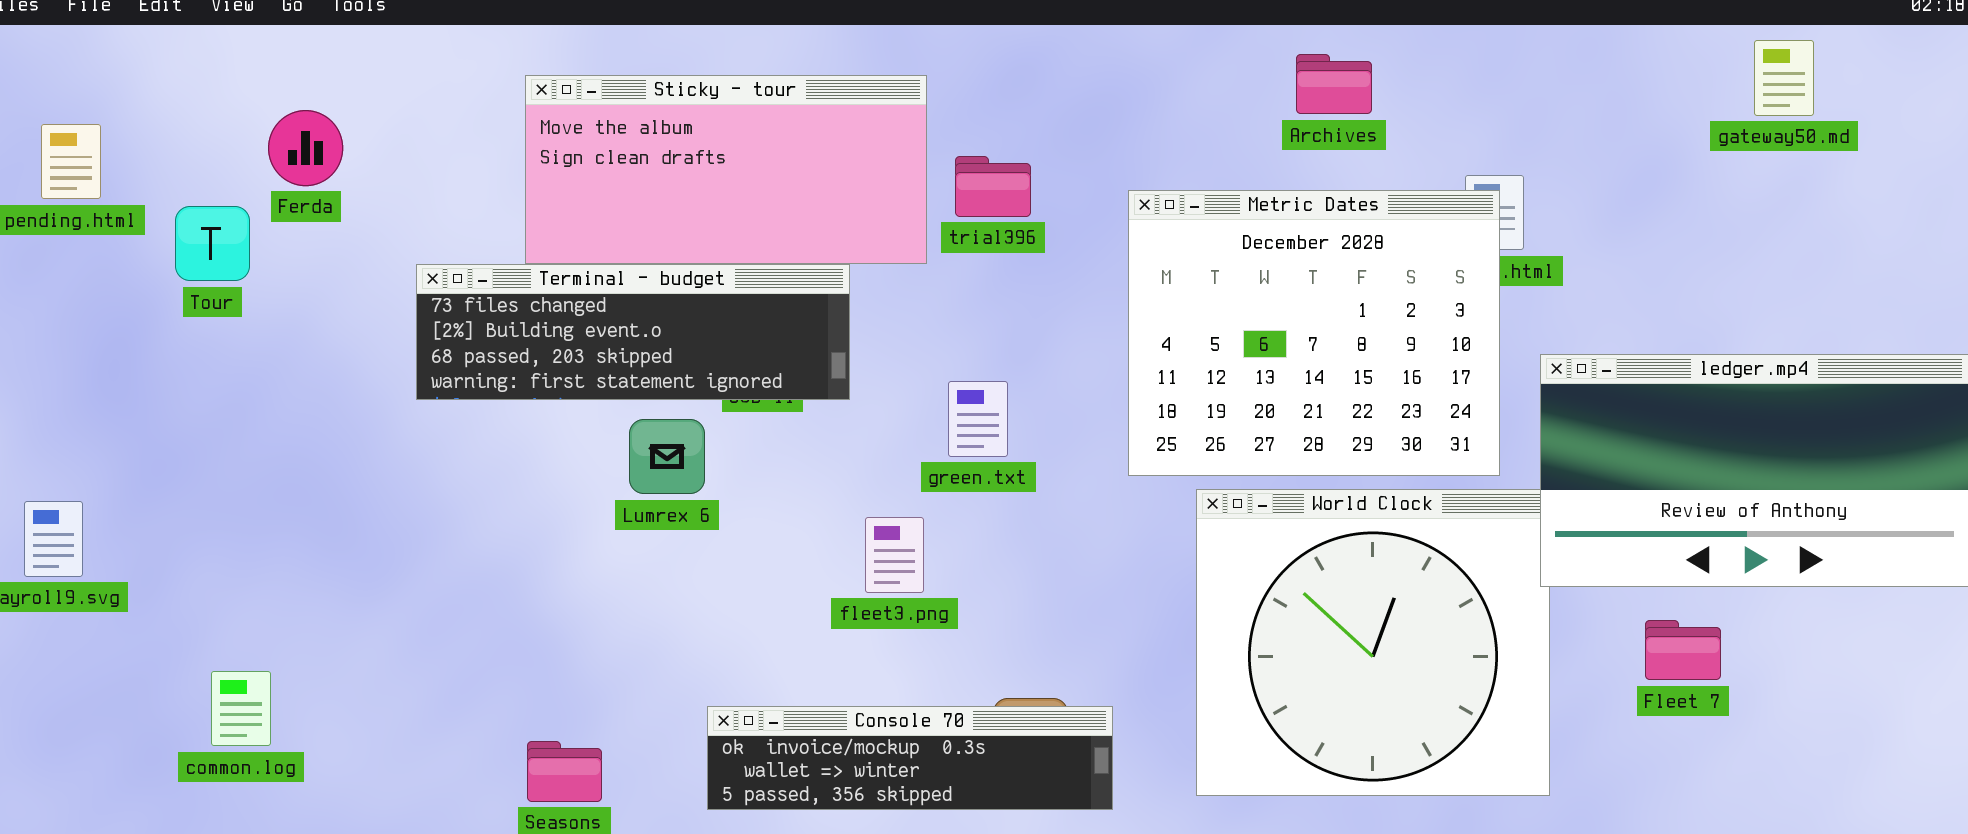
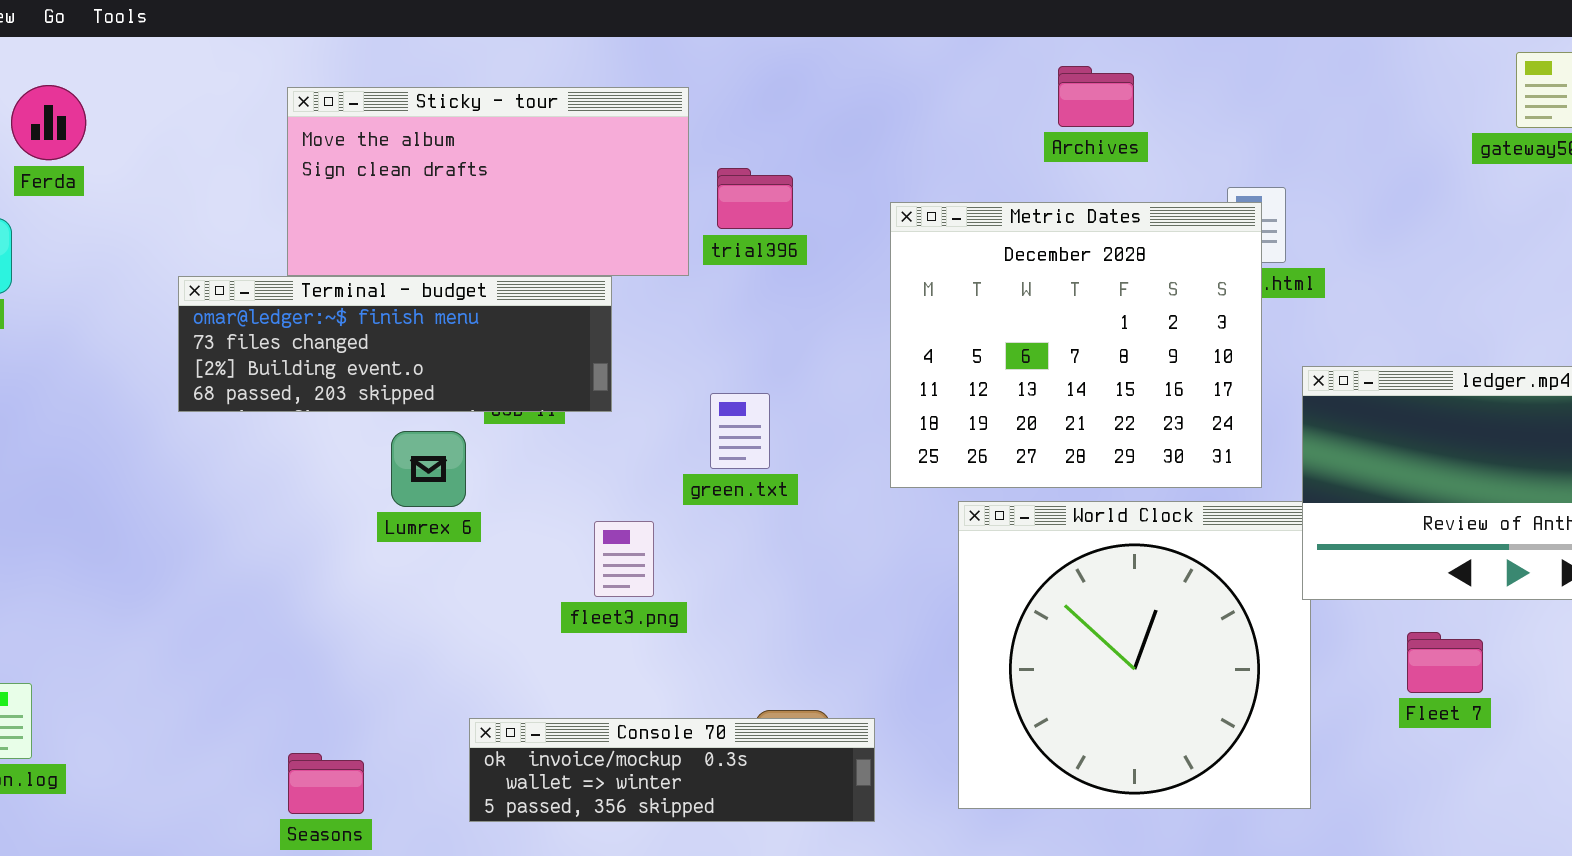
Ferda: [268,110,343,186] -> [11,85,86,160], moved
Terminal - budget: [416,264,850,400] -> [178,276,612,412], scrolled up 1 row
fleet3.png: [865,517,924,593] -> [594,521,654,597], moved

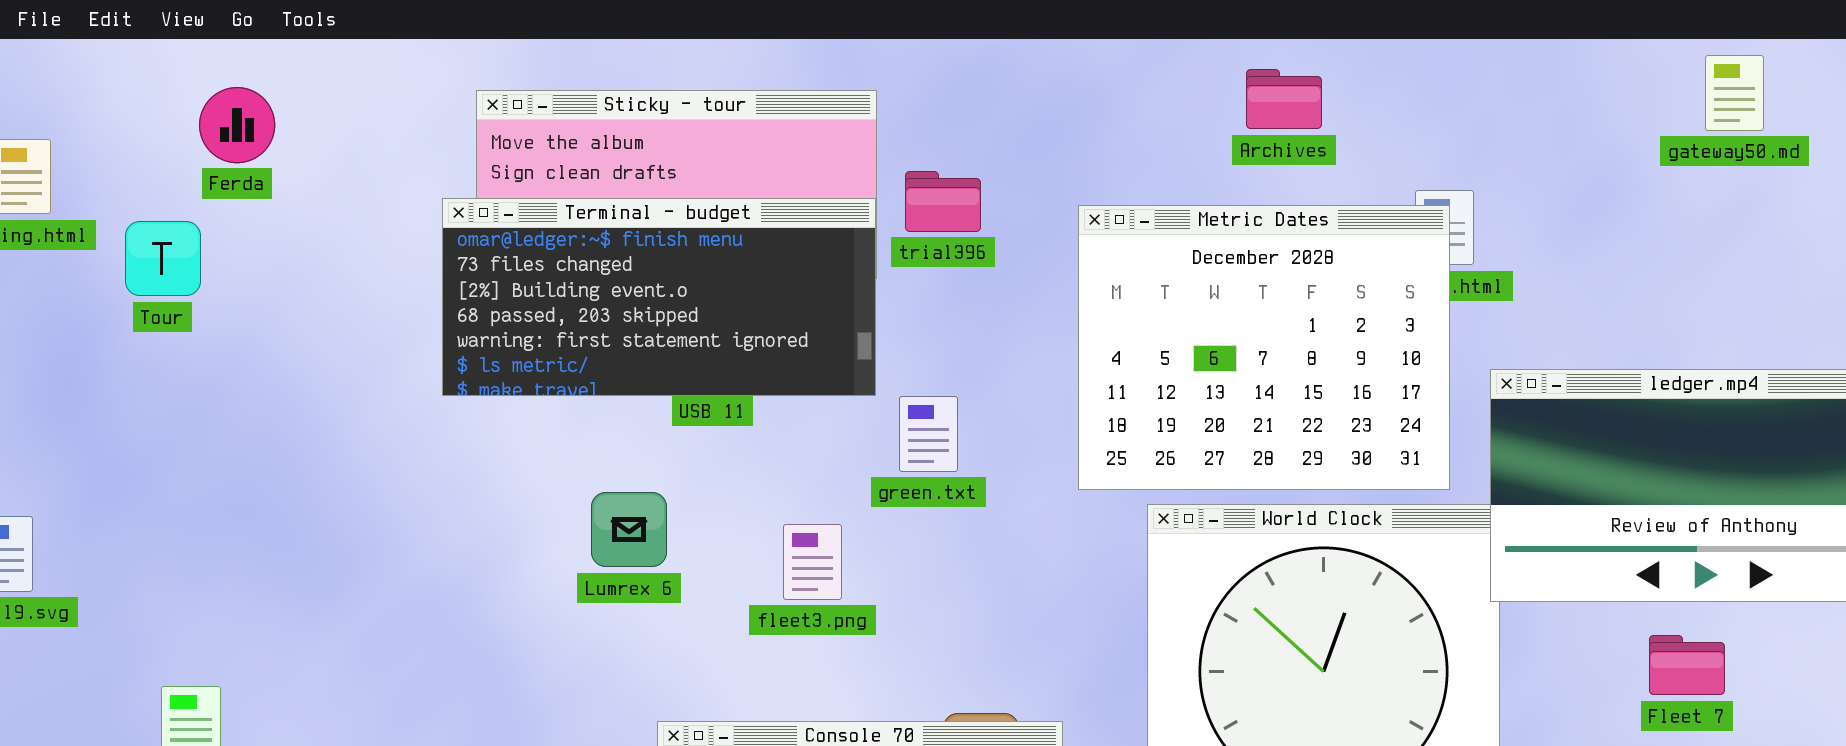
Terminal - budget: [178,276,612,412] -> [442,198,876,396], moved, resized
Lumrex 6: [391,431,466,507] -> [591,492,667,567], moved
Fleet 7: [1407,632,1483,693] -> [1649,635,1725,695], moved

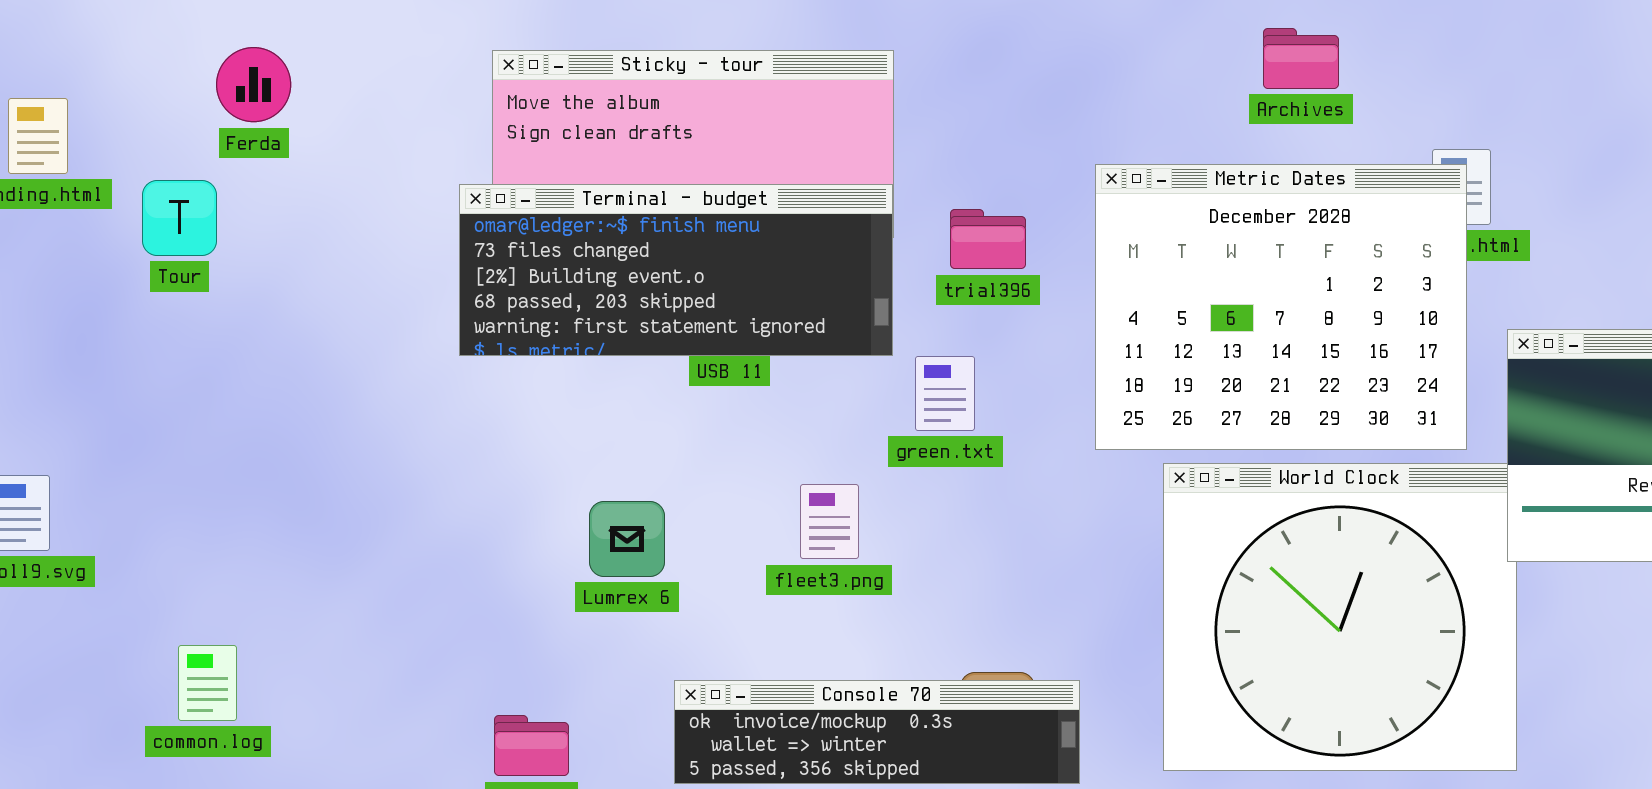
trial396: [905,171,981,232] -> [950,209,1026,269], moved
Terminal - budget: [442,198,876,396] -> [459,184,893,356], resized
Lumrex 6: [591,492,667,567] -> [589,501,665,577], moved

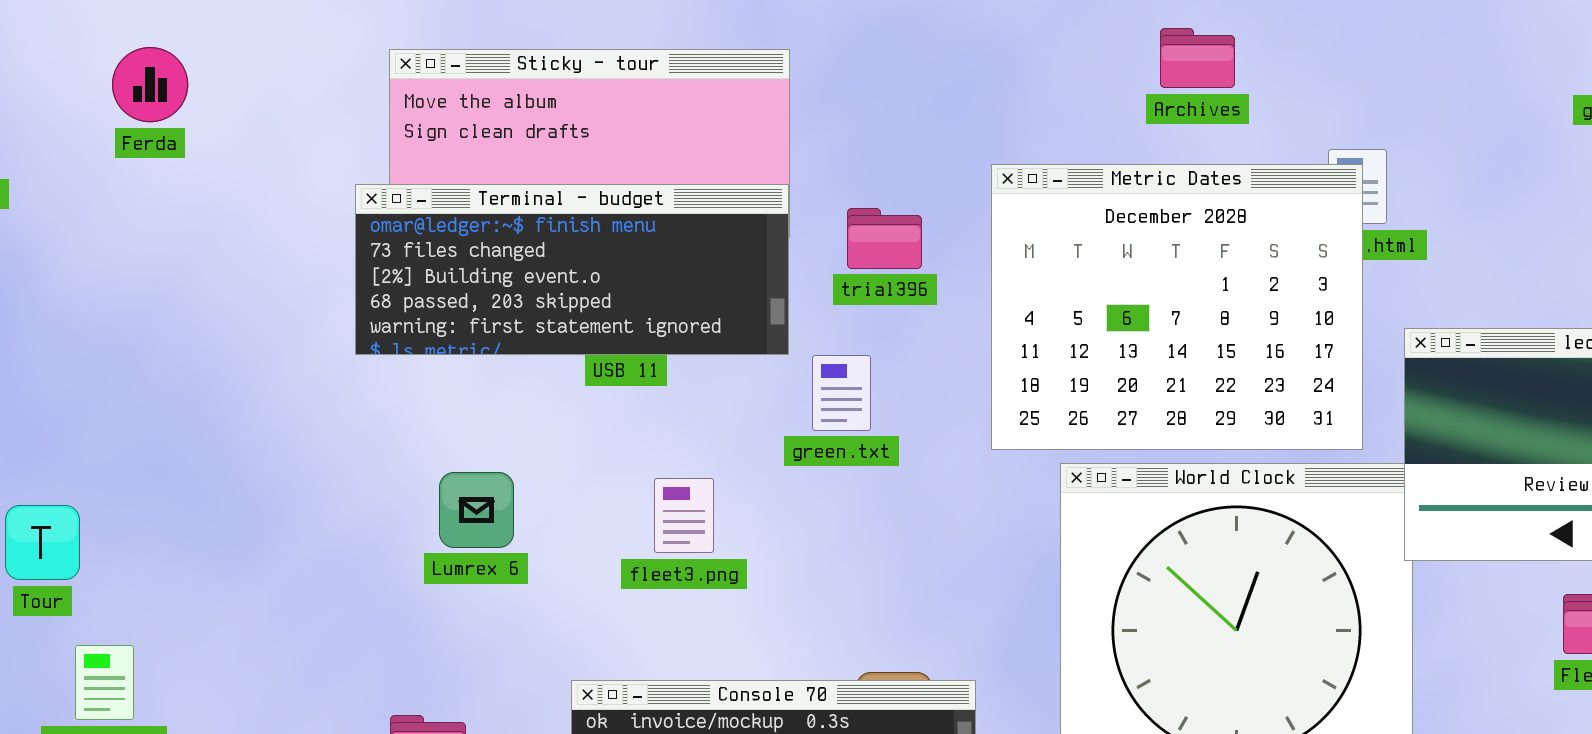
Tour: [142,180,217,256] -> [5,505,80,580], moved
fleet3.png: [800,484,859,559] -> [654,478,714,553], moved
Lumrex 6: [589,501,665,577] -> [439,472,514,548], moved

